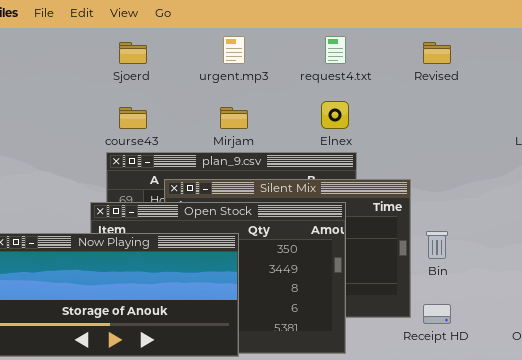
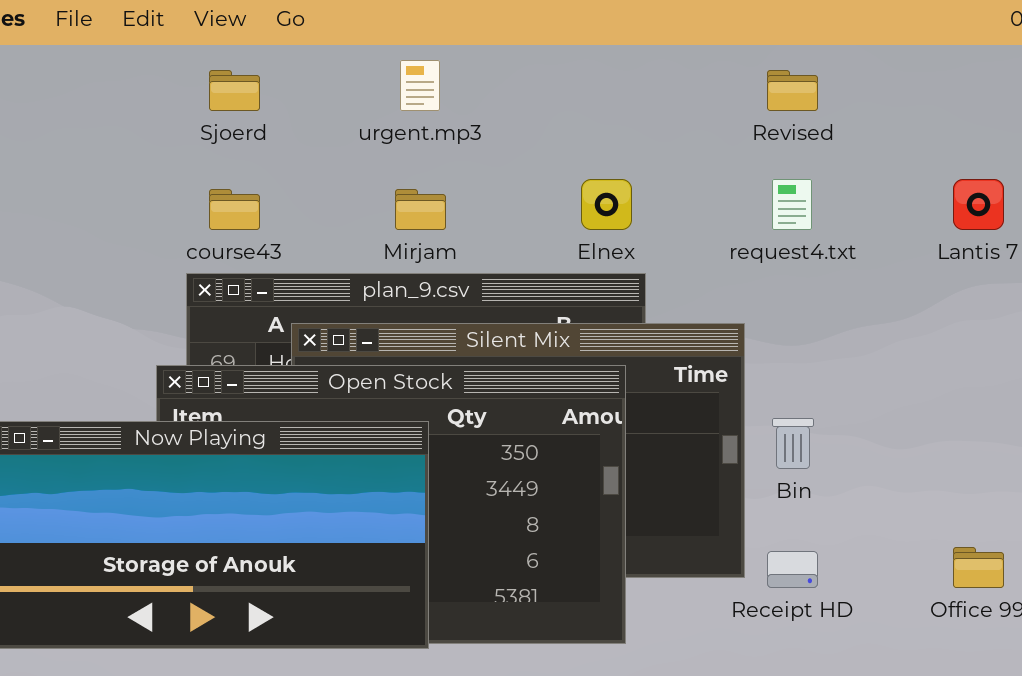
request4.txt: [325,36,346,64] -> [772,179,812,230], moved

